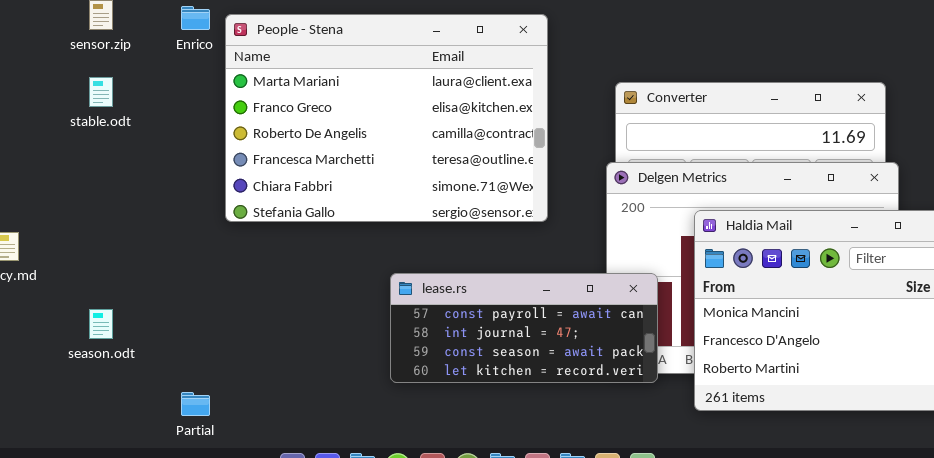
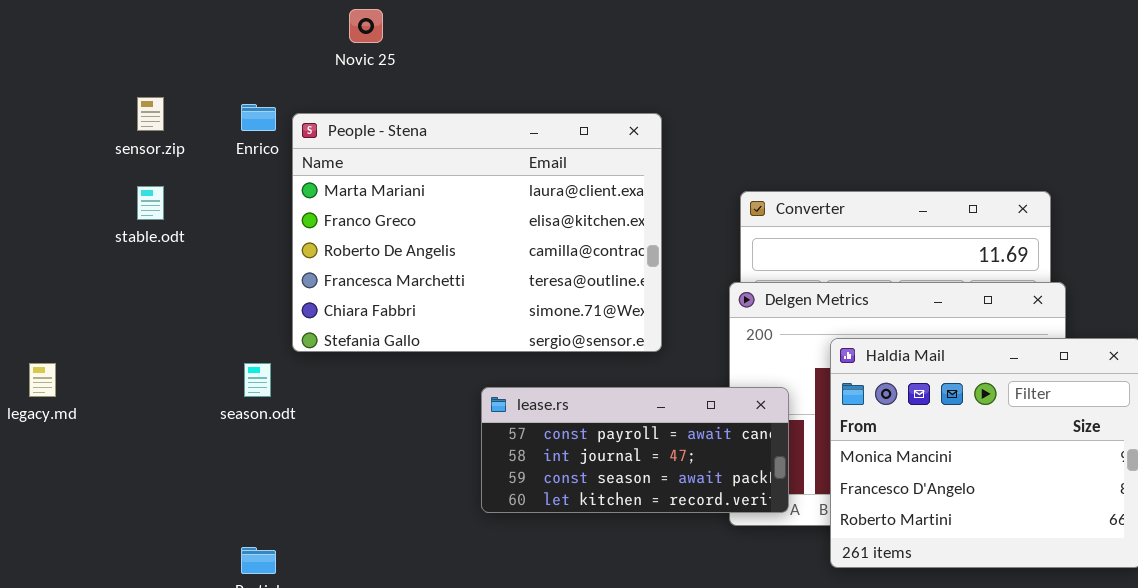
lease.rs: [390,273,658,383] -> [481,387,789,513], moved
season.odt: [89,309,113,339] -> [244,363,271,397], moved

